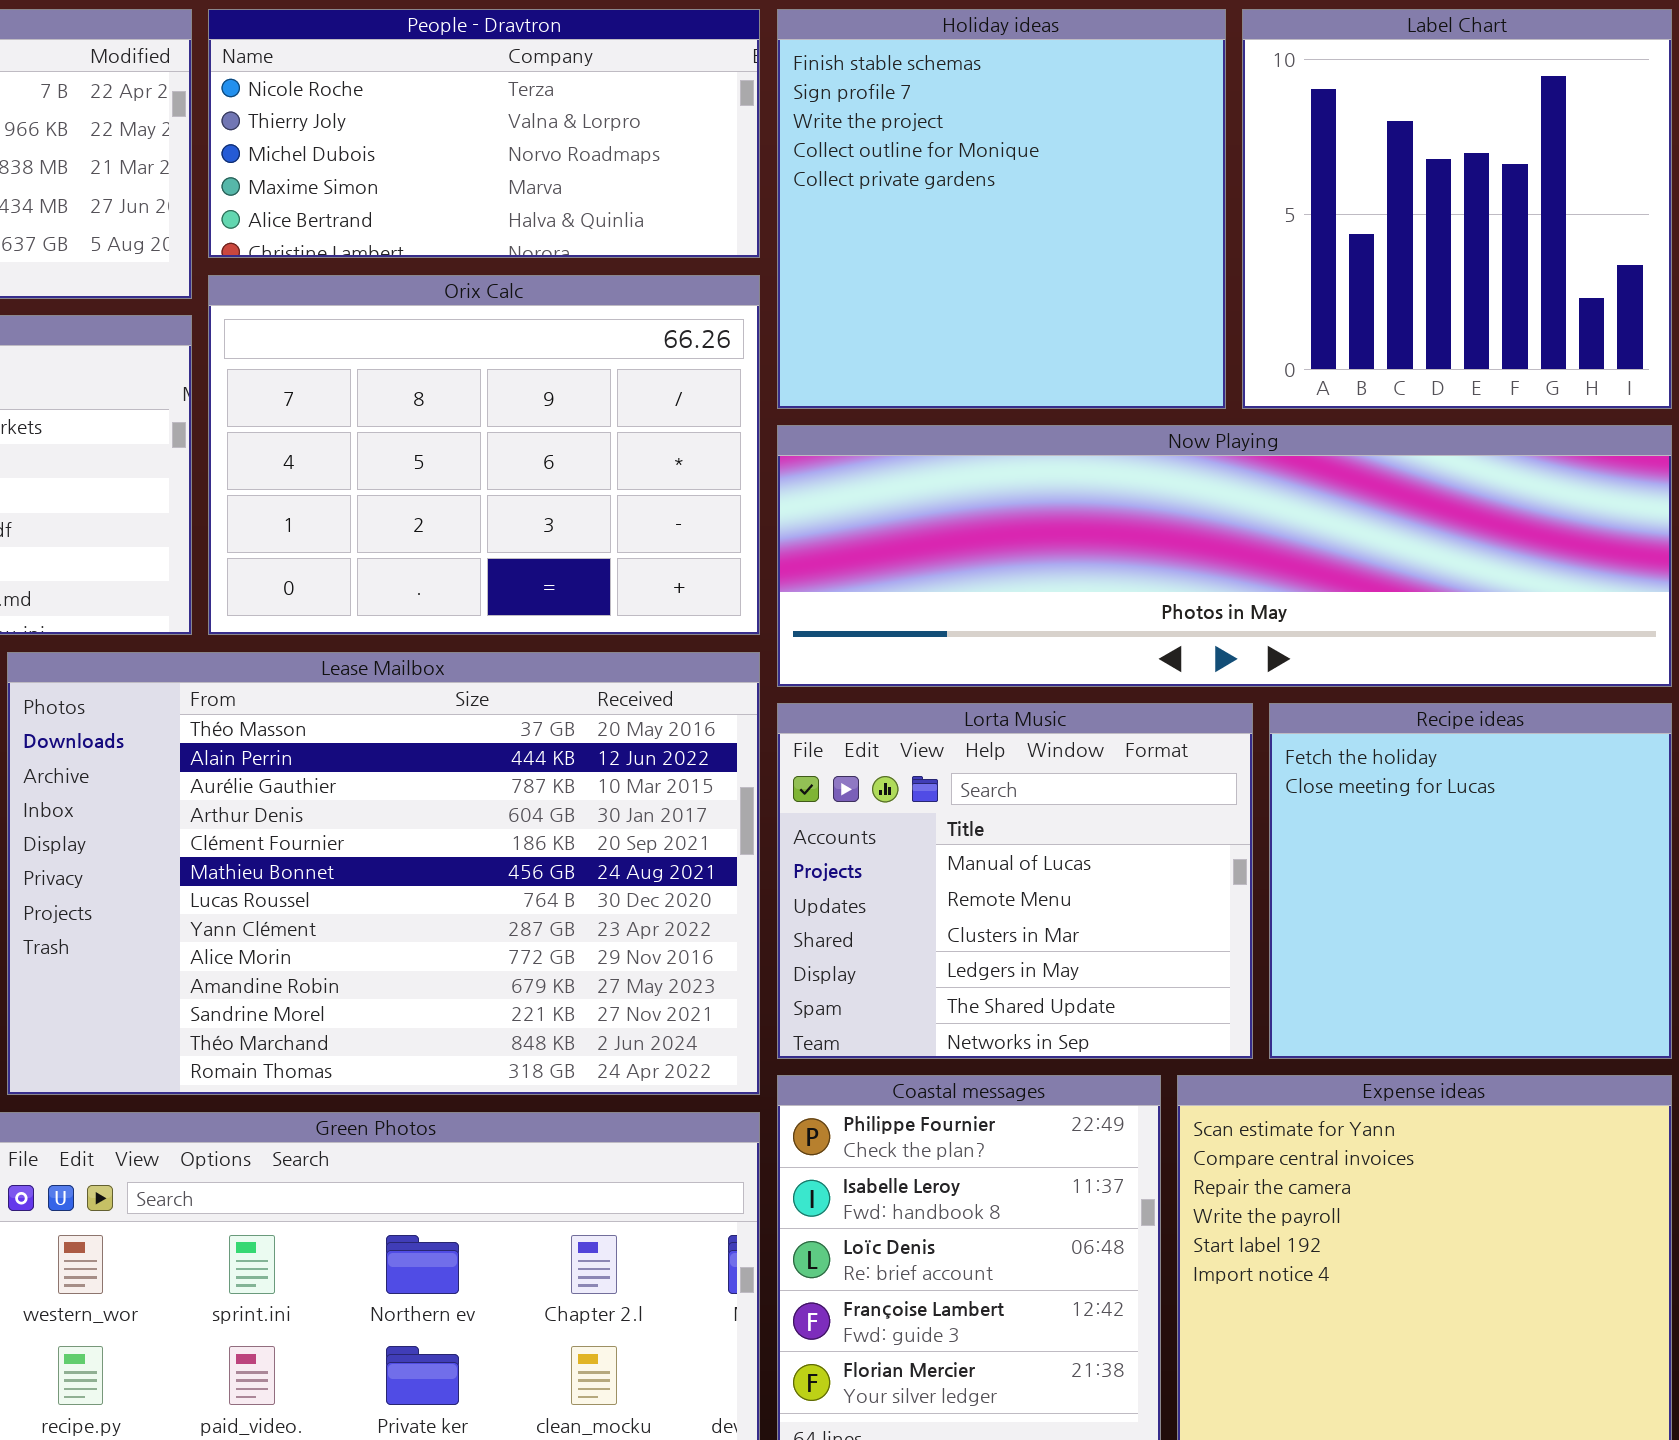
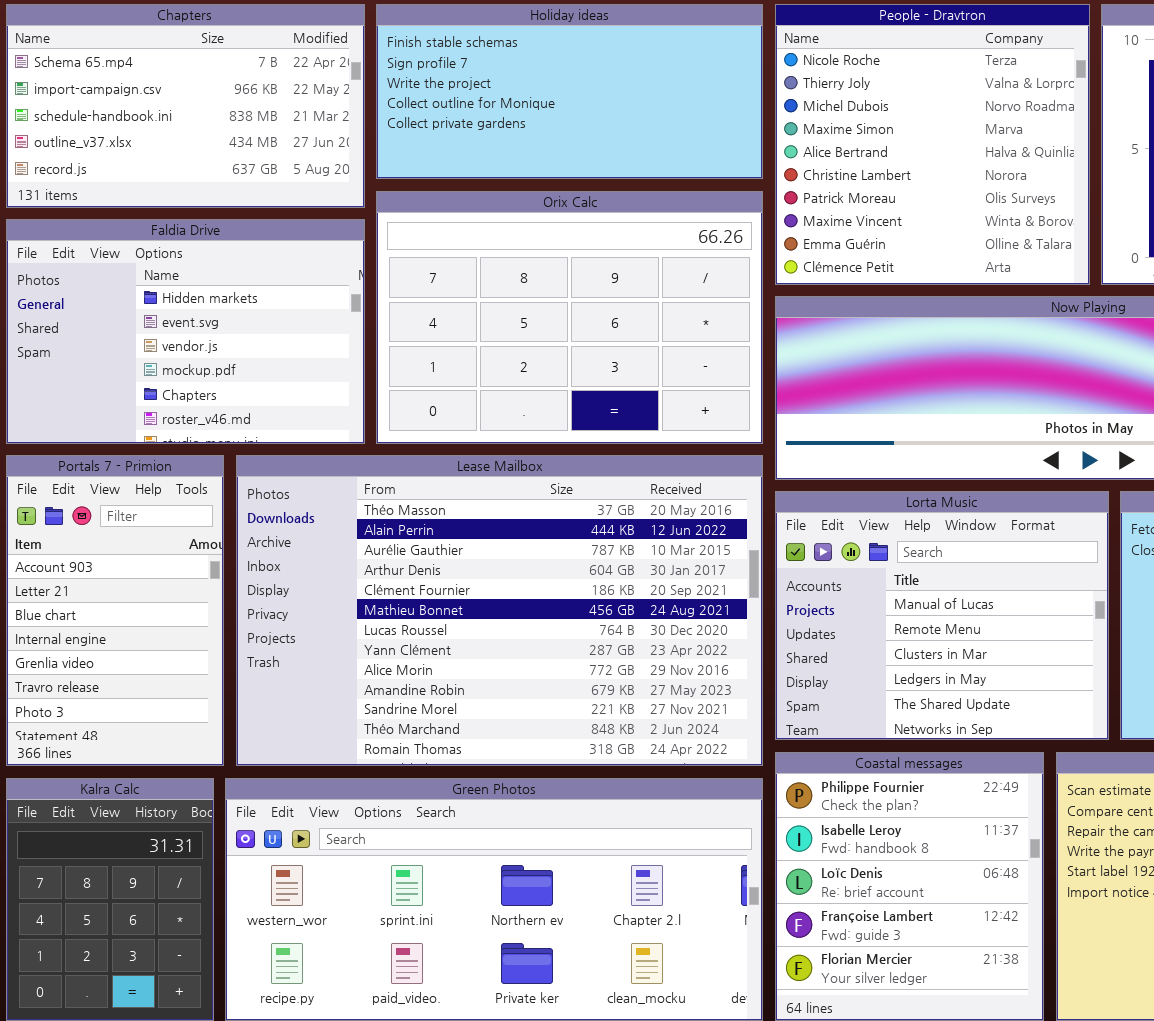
People - Dravtron: [208,9,760,258] -> [775,4,1090,285], moved, resized
Holiday ideas: [777,9,1226,409] -> [376,4,763,179], moved, resized

